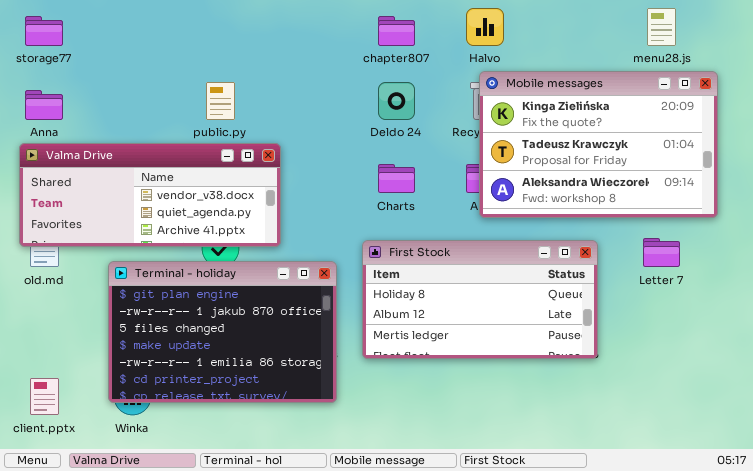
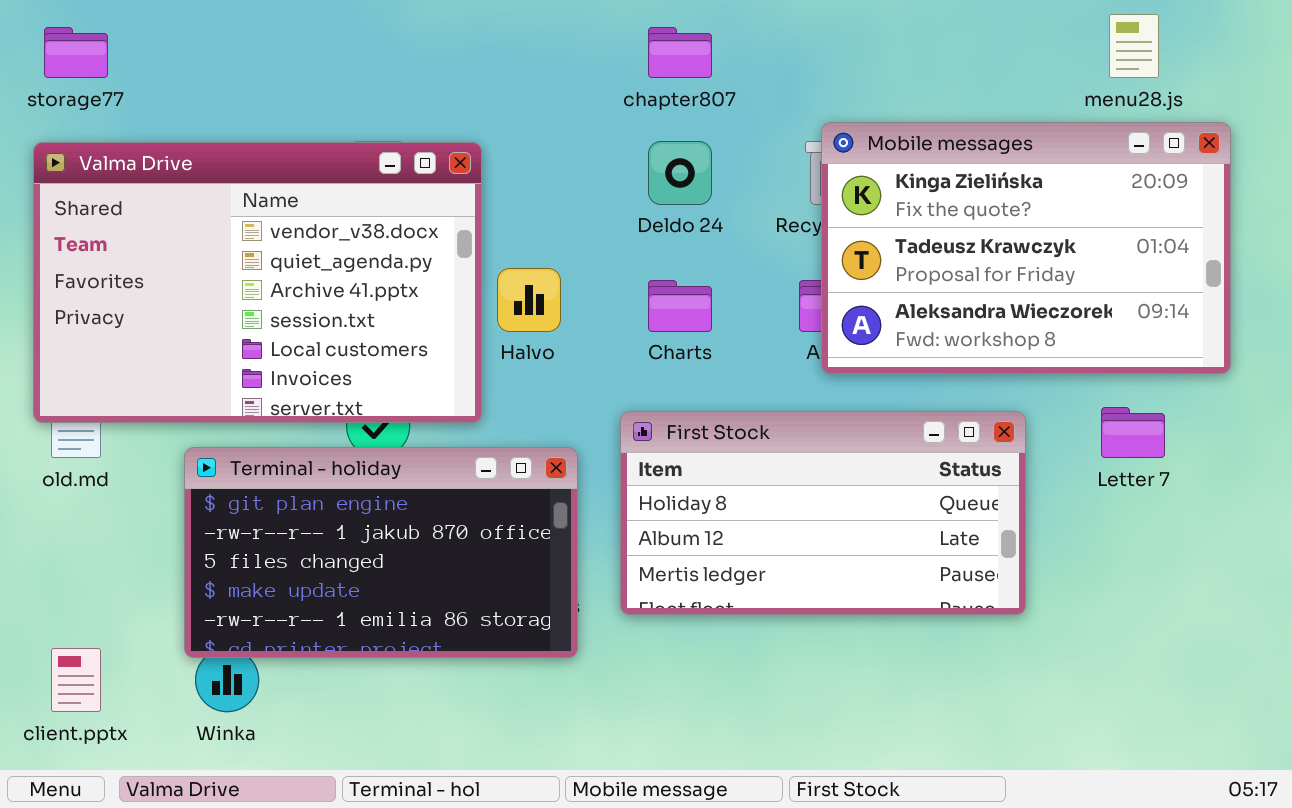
Halvo: [466,8,504,46] -> [497,268,561,332], moved
Valma Drive: [19,143,281,247] -> [33,142,482,423], resized
Terminal - holiday: [108,261,337,403] -> [184,447,578,658], resized

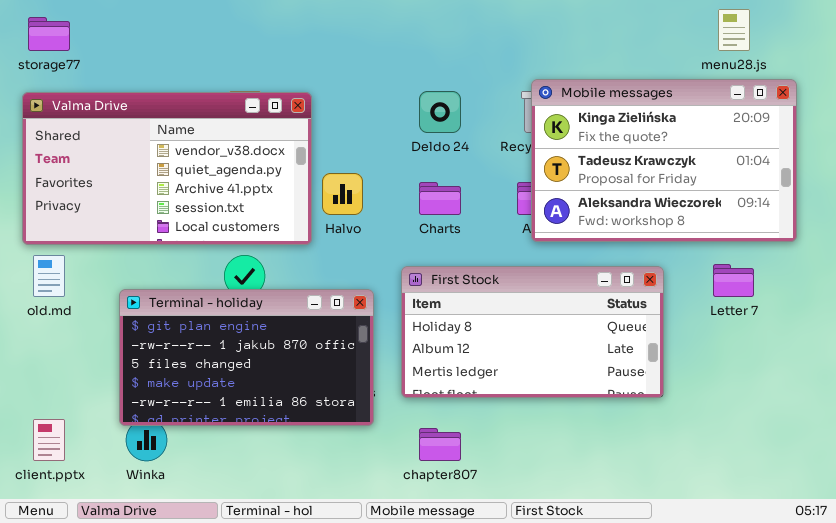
chapter807: [648,27,712,78] -> [419,428,461,461], moved
Valma Drive: [33,142,482,423] -> [22,92,312,245], resized

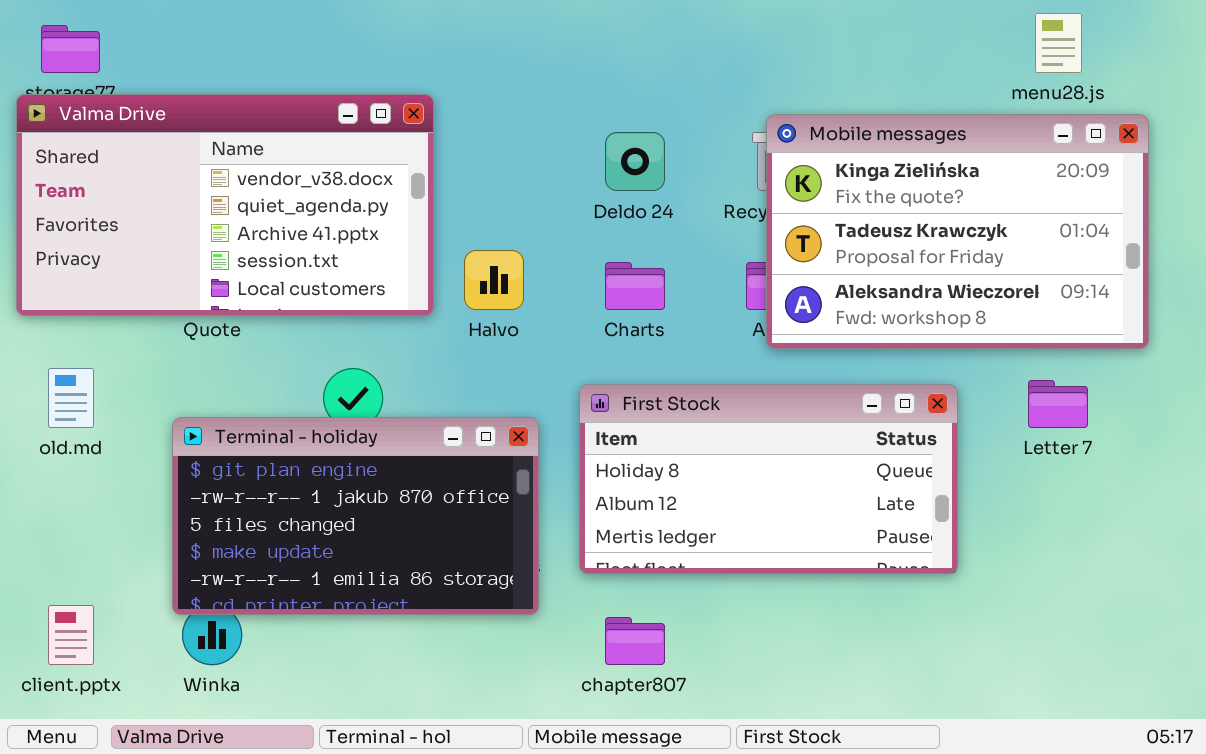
Valma Drive: [22,92,312,245] -> [16,94,434,316], moved

